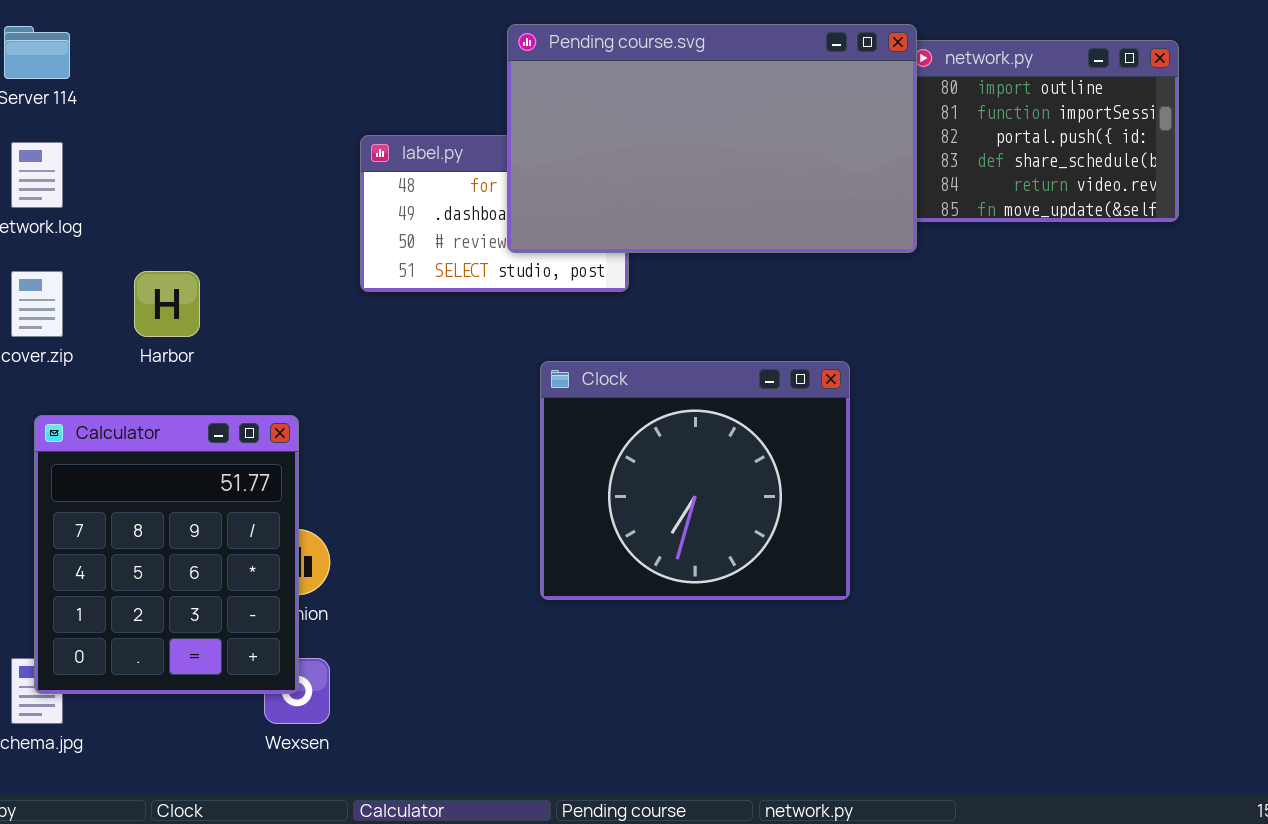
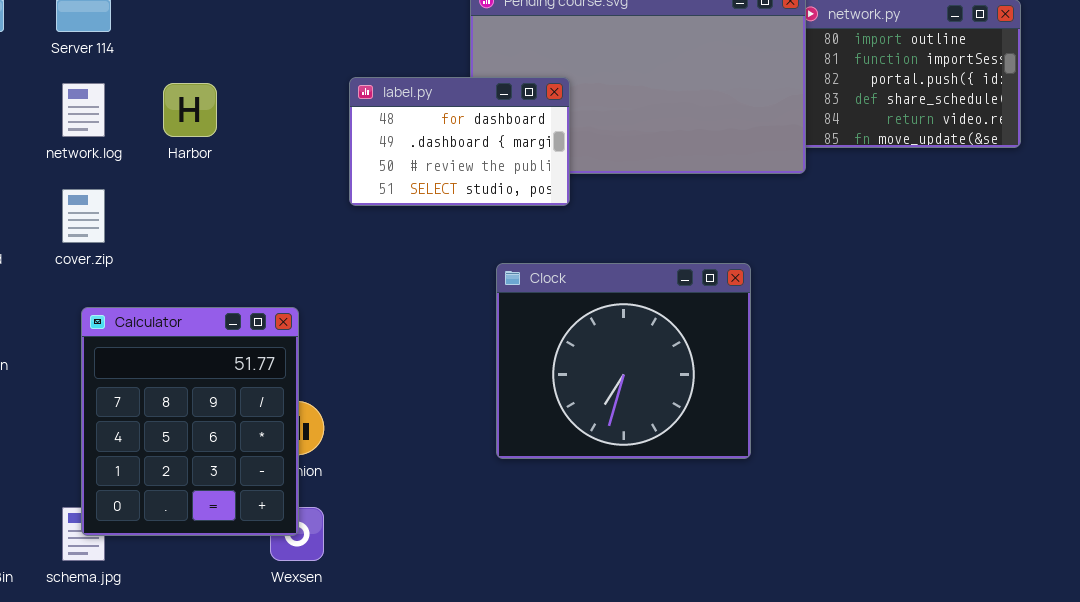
label.py: [360,135,629,292] -> [349,77,570,206], raised
Harbor: [134,271,200,337] -> [163,83,217,137], moved

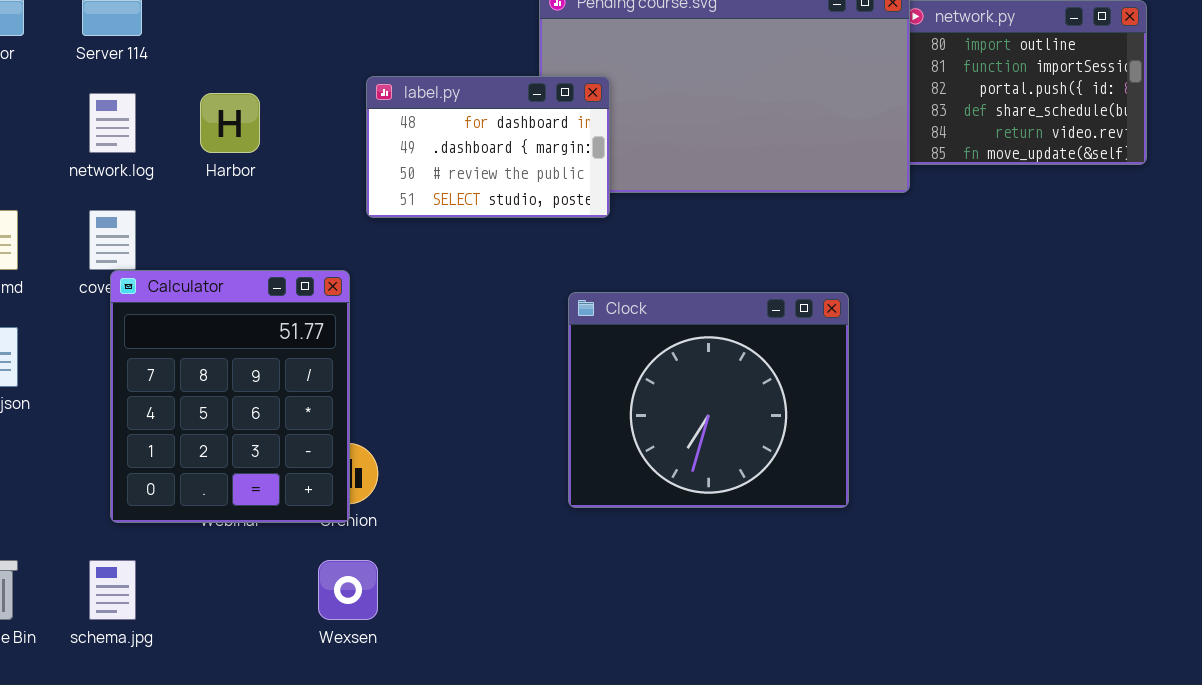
label.py: [349,77,570,206] -> [366,76,610,218], moved
Calculator: [81,307,299,536] -> [110,270,350,523], moved

